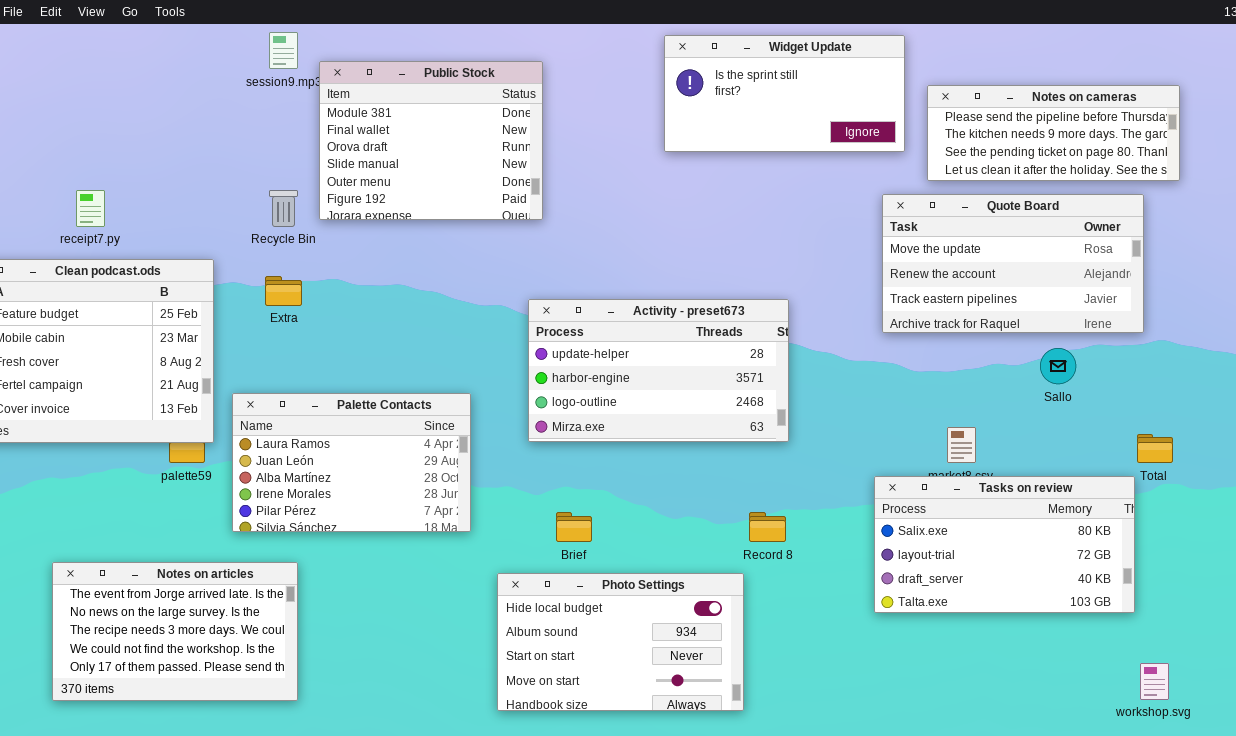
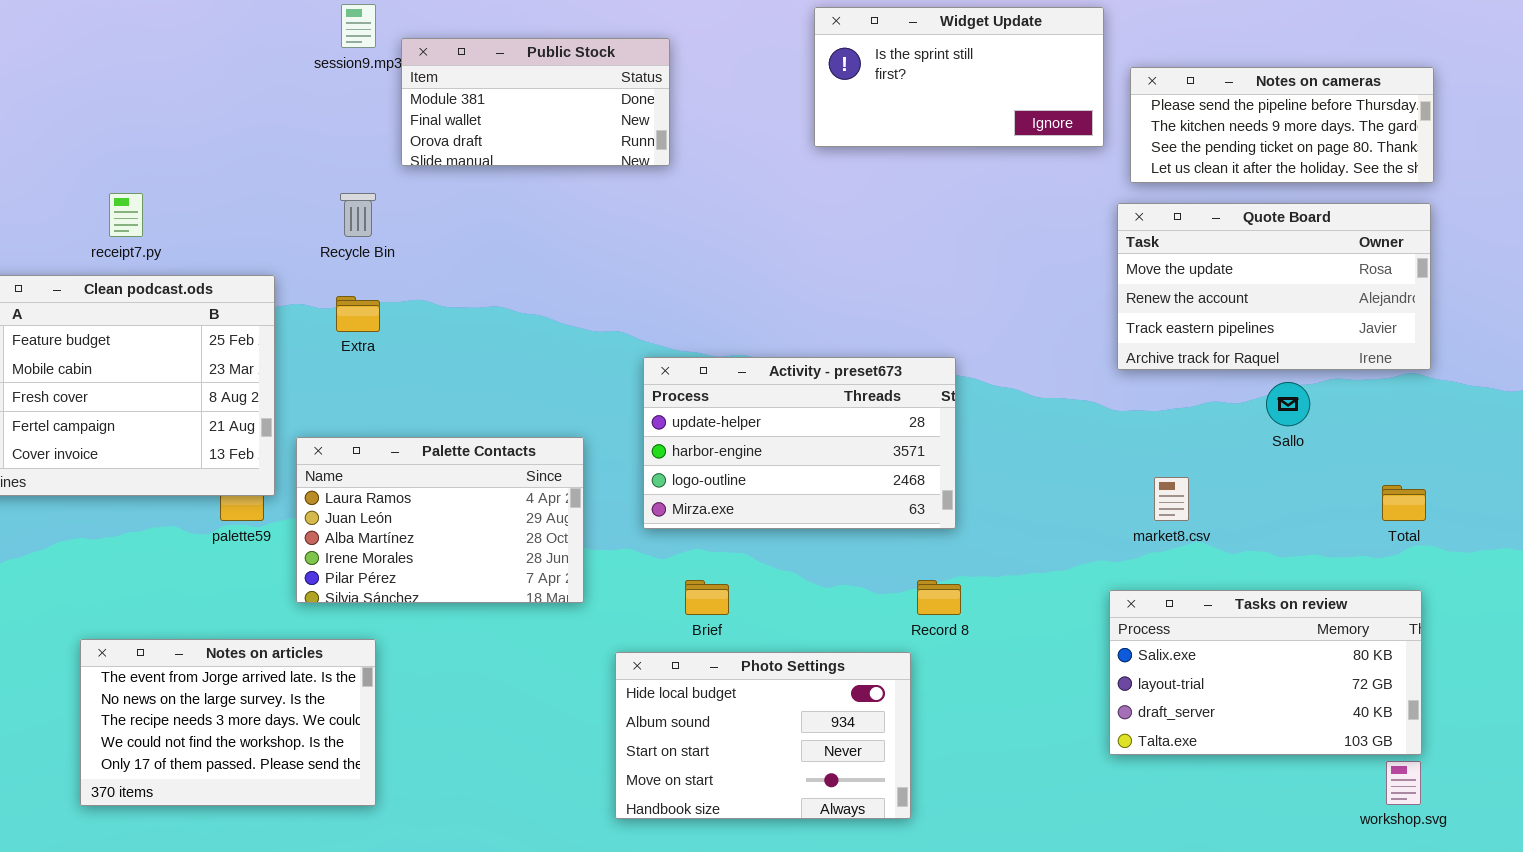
Public Stock: [319,61,543,220] -> [401,38,670,166], resized
Quote Board: [882,194,1144,333] -> [1117,203,1431,370], moved
Activity - preset673: [528,299,789,442] -> [643,357,956,529], moved
Tasks on review: [874,476,1135,613] -> [1109,590,1422,755], moved

